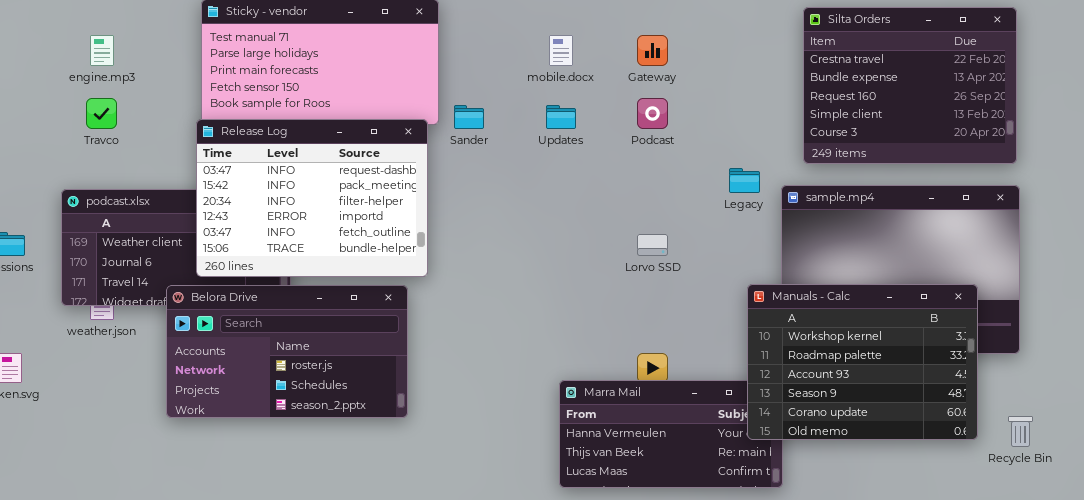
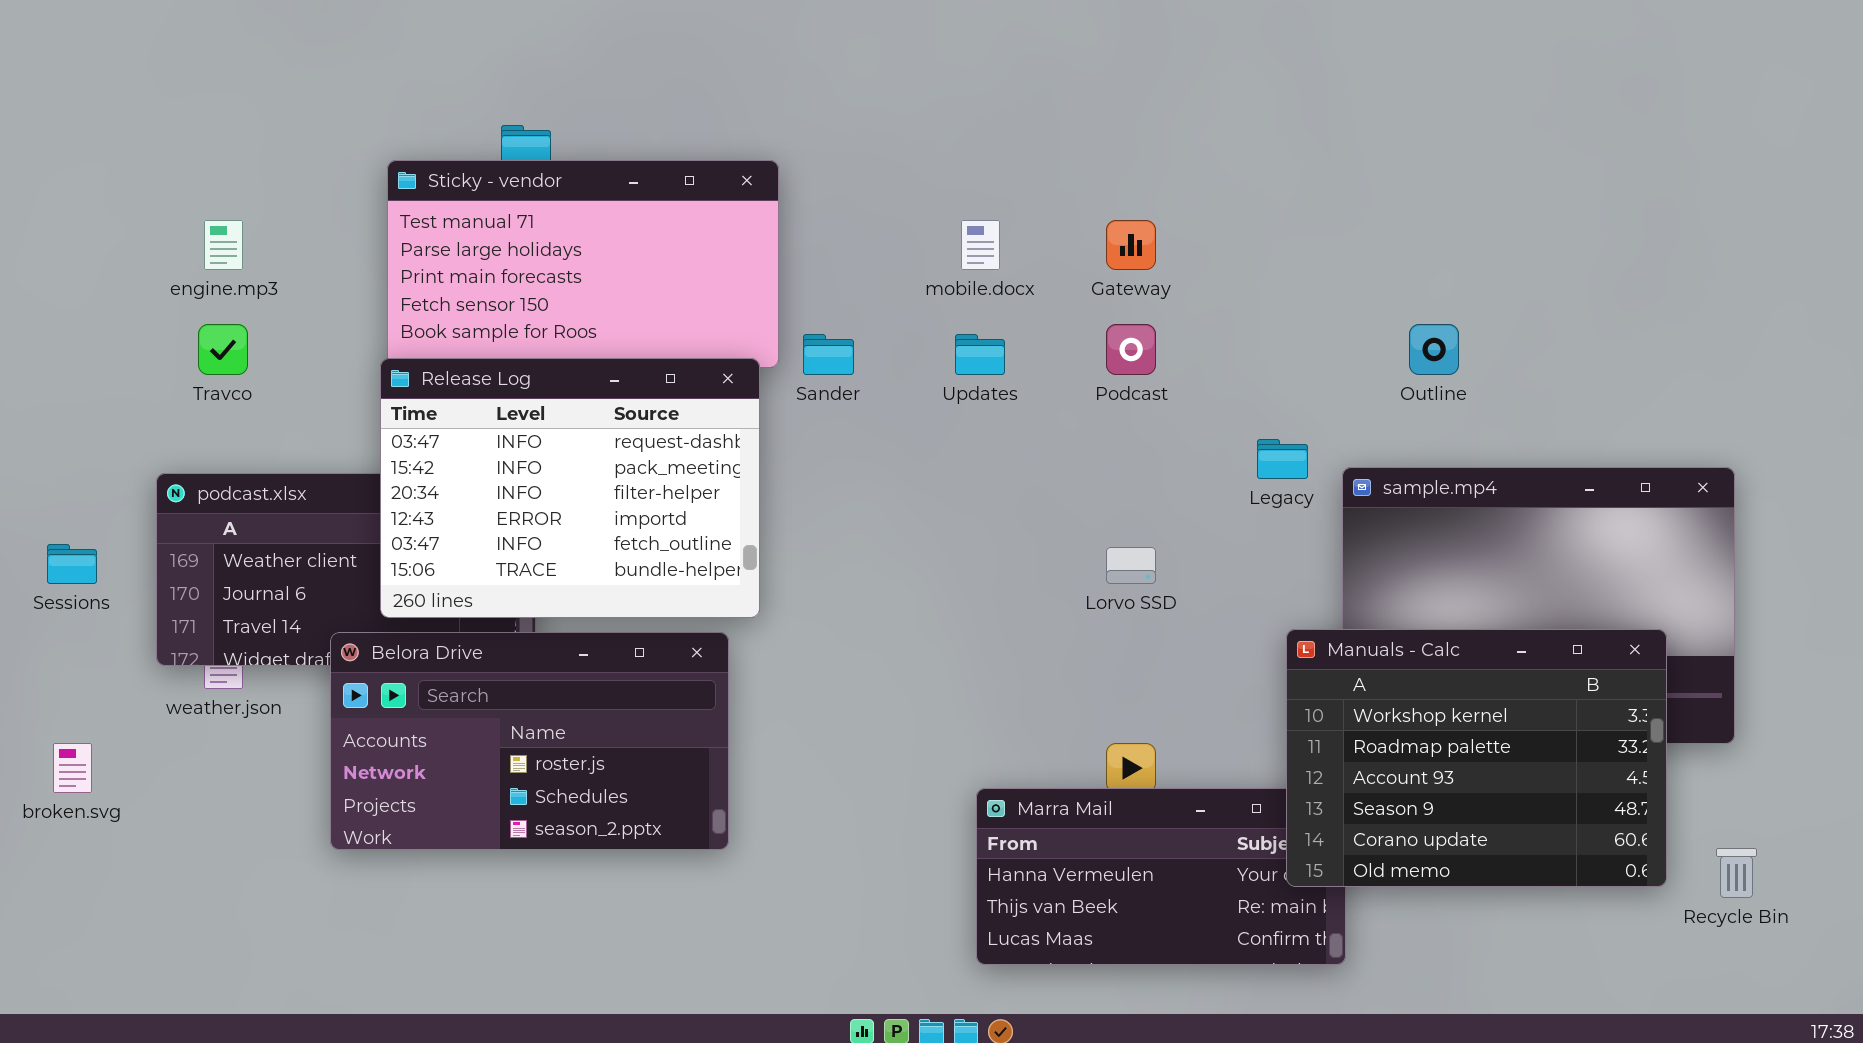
Silta Orders: [803,7,1017,164] -> none, closed

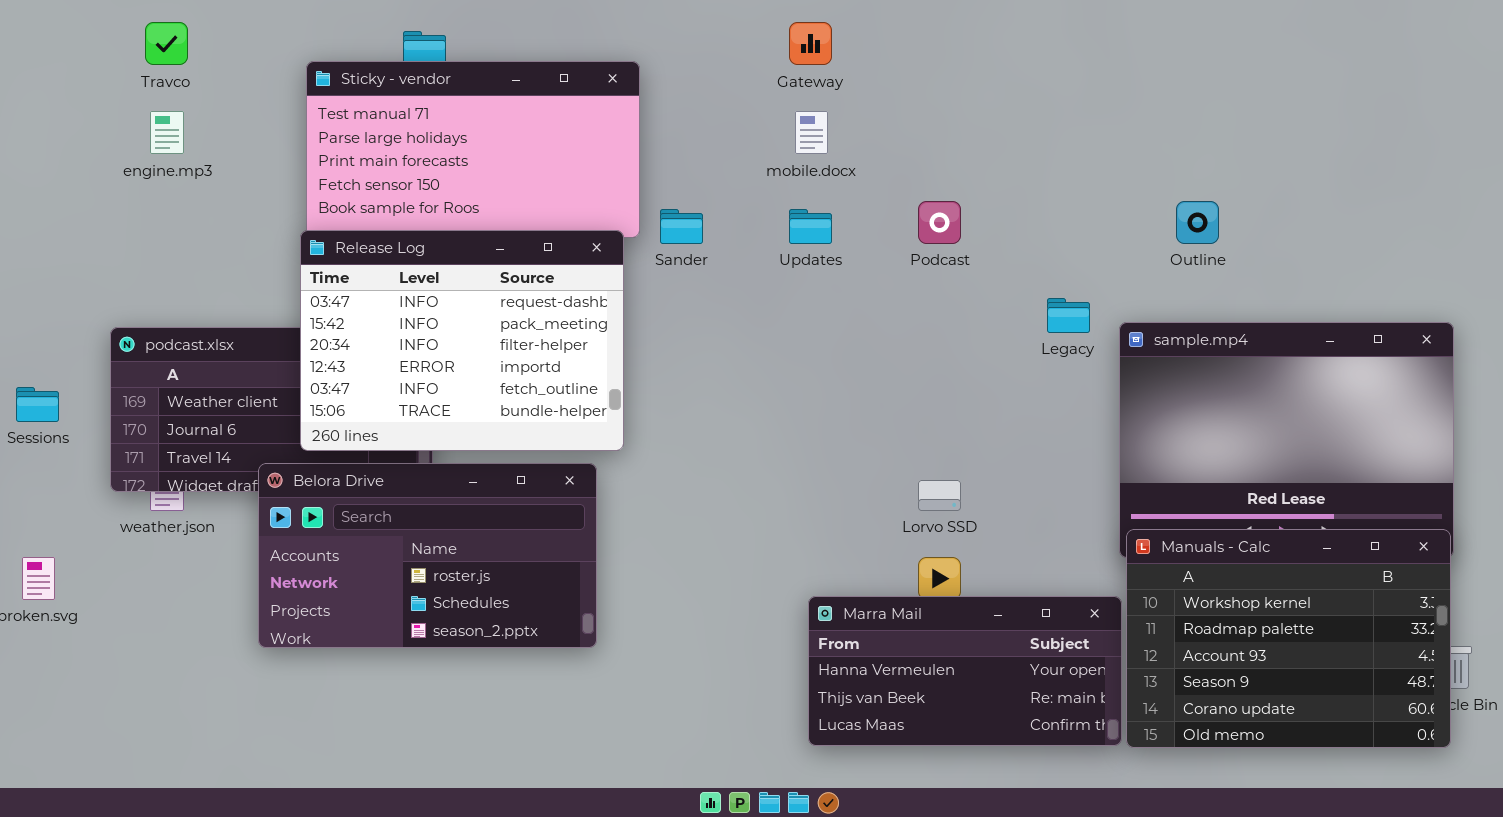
Gateway: [1106,220,1156,270] -> [789,22,832,65], moved
Travco: [198,324,248,375] -> [145,22,188,65], moved
Lorvo SSD: [1106,547,1156,584] -> [918,480,961,511], moved
Manuals - Calc: [1286,629,1667,887] -> [1126,529,1451,748], moved

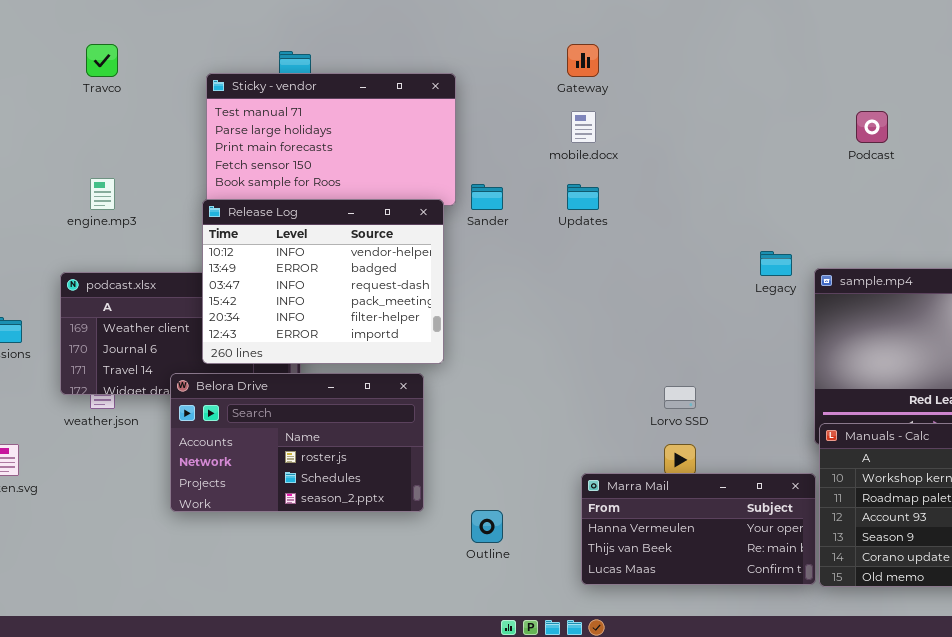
engine.mp3: [150,111,184,154] -> [90,178,115,210], moved
Podcast: [918,201,961,244] -> [856,111,888,143], moved
Outline: [1176,201,1219,244] -> [471,510,503,543], moved
Release Log: [300,230,624,451] -> [202,199,444,364], scrolled up 2 rows

